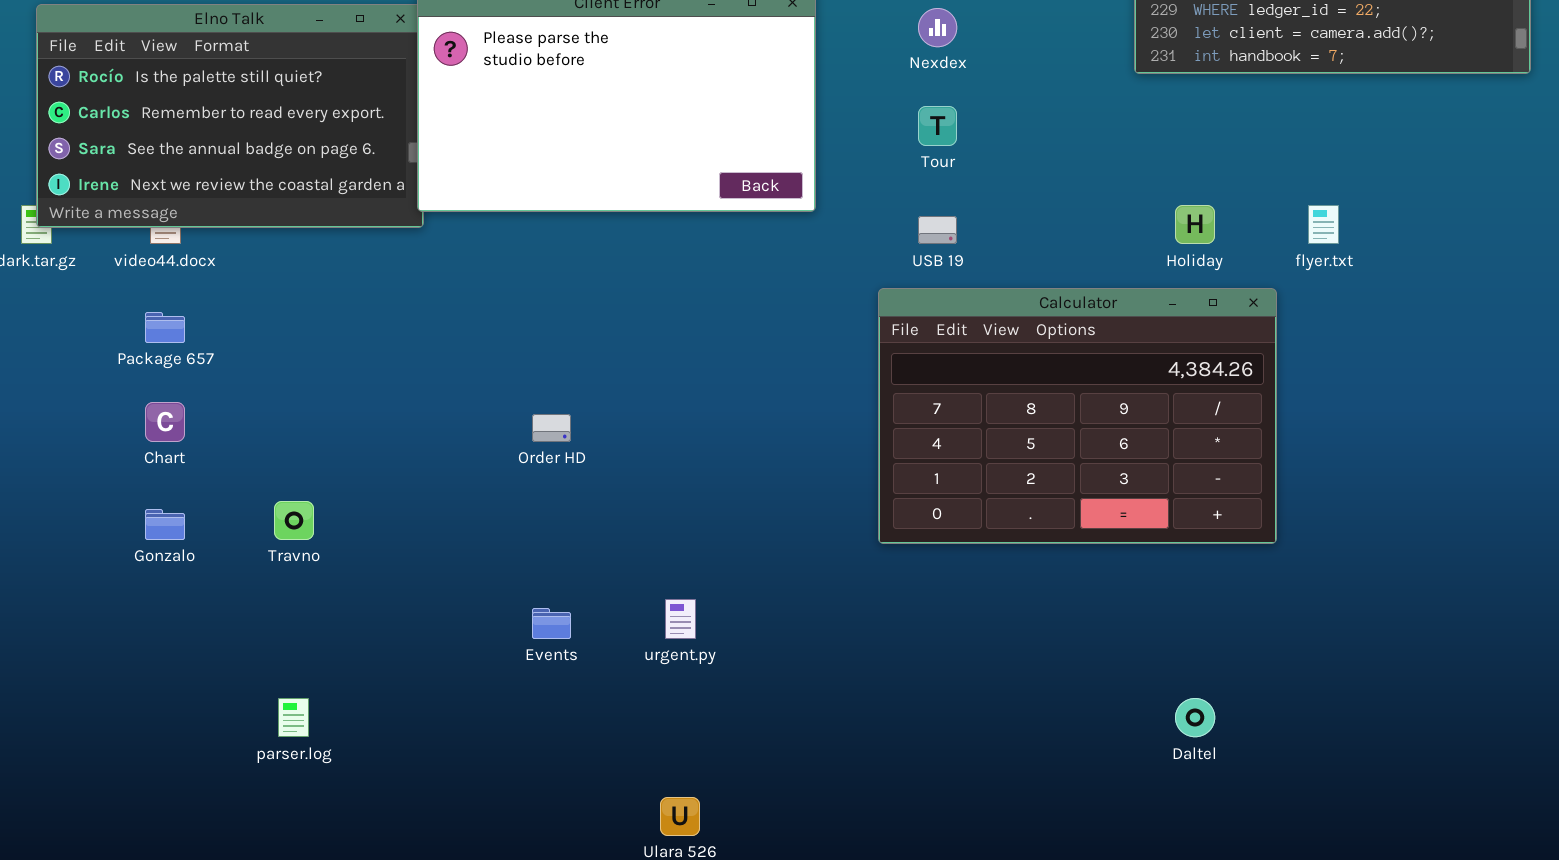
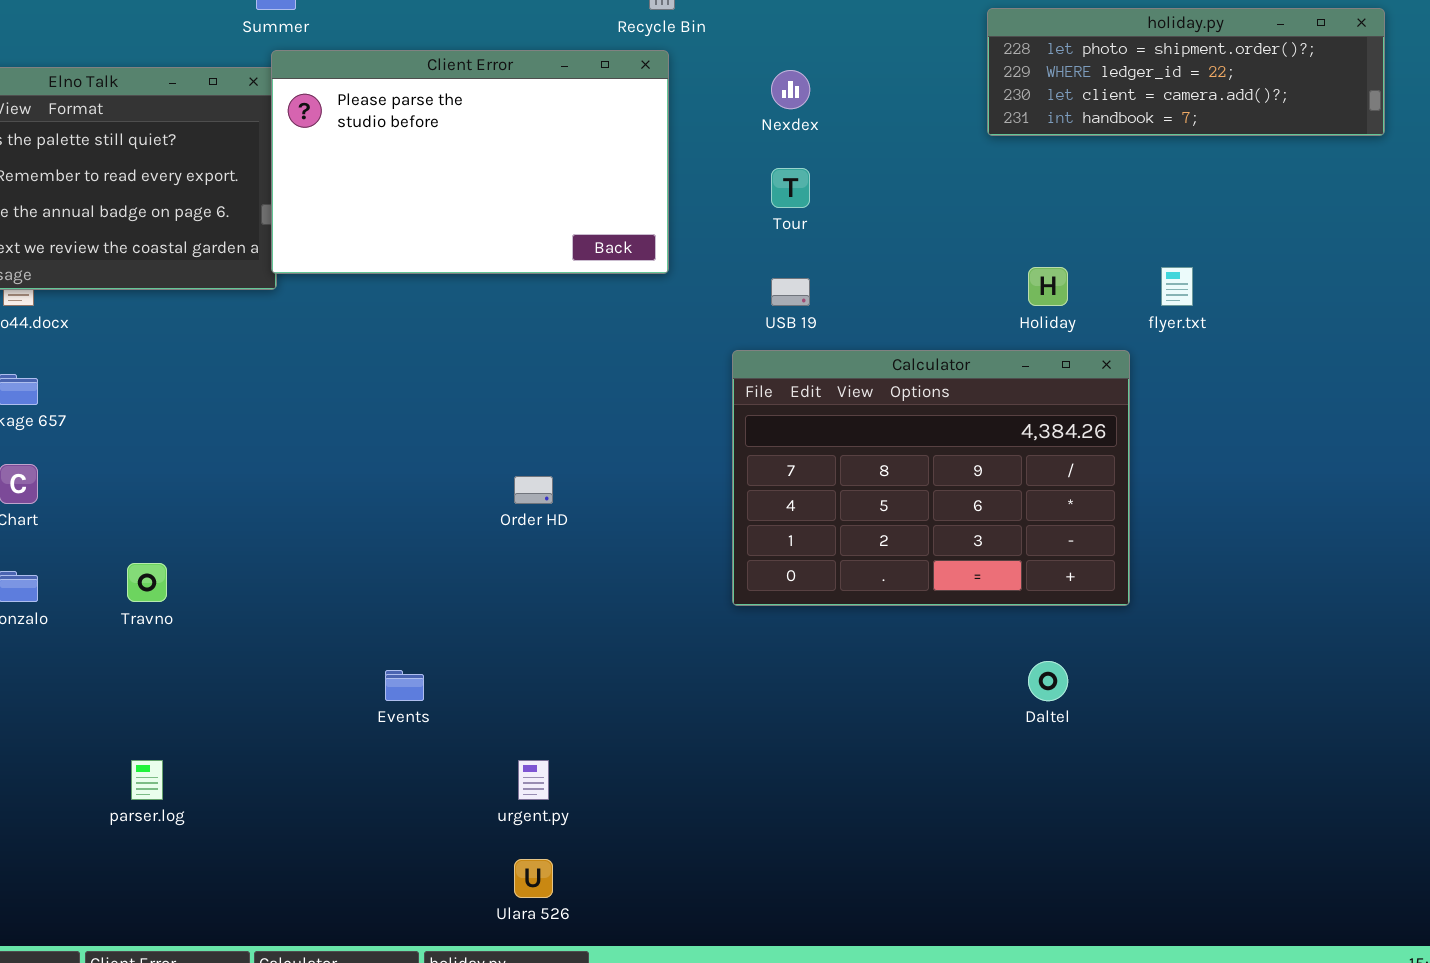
Order HD: [532,414,571,442] -> [514,476,553,504], moved
urgent.py: [665,599,696,639] -> [518,760,549,800], moved
Daltel: [1175,698,1215,737] -> [1028,661,1068,701], moved

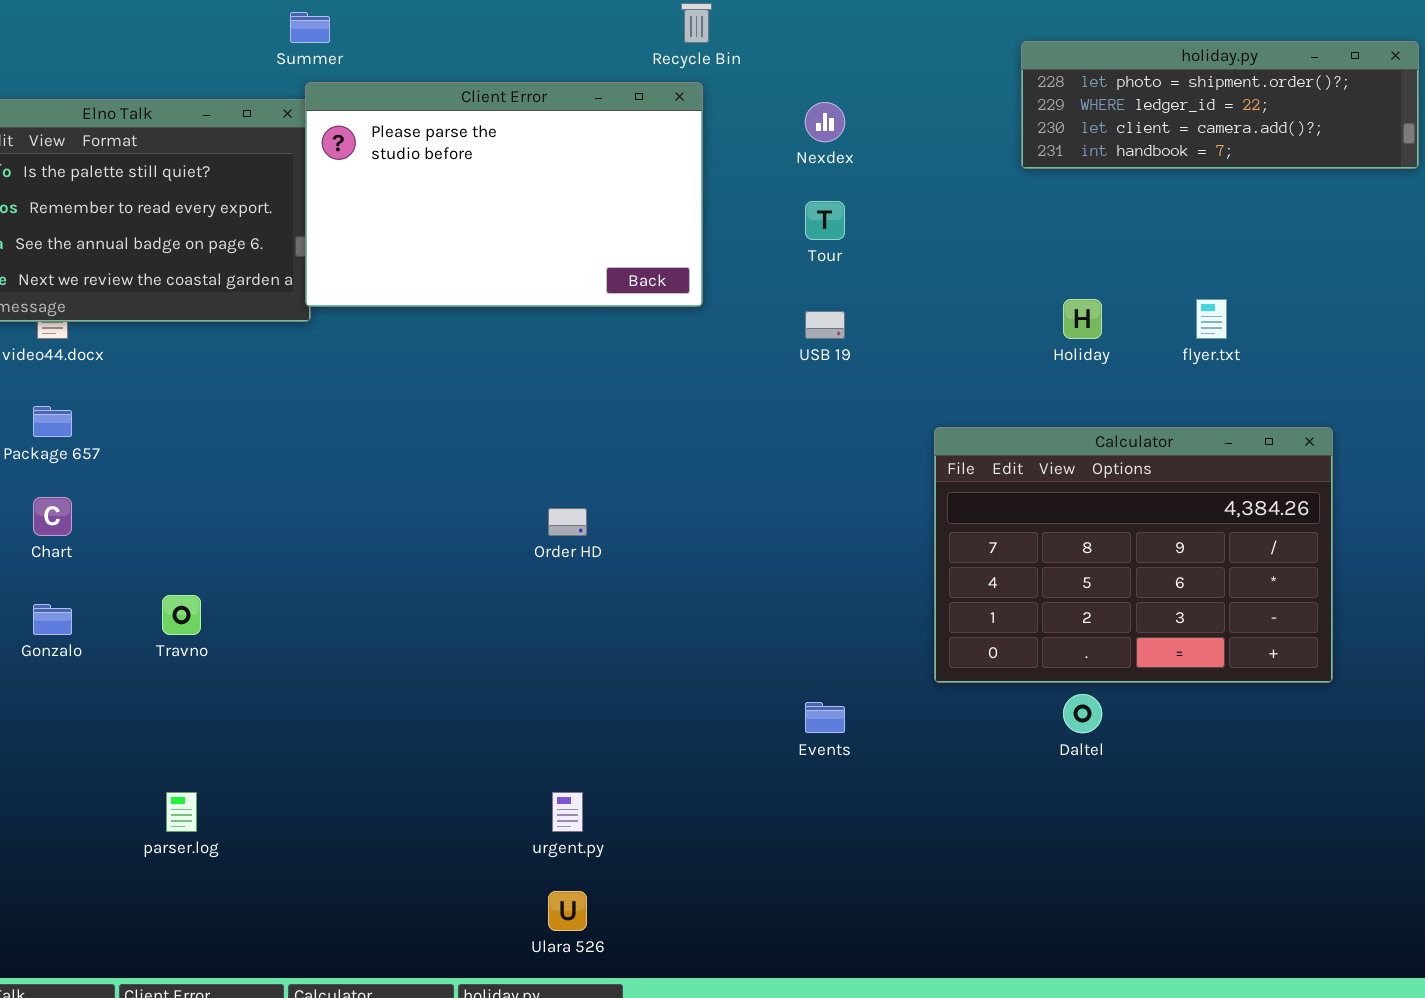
Calculator: [732,350,1130,606] -> [934,427,1333,683], moved
Events: [385,670,424,701] -> [805,702,845,733], moved

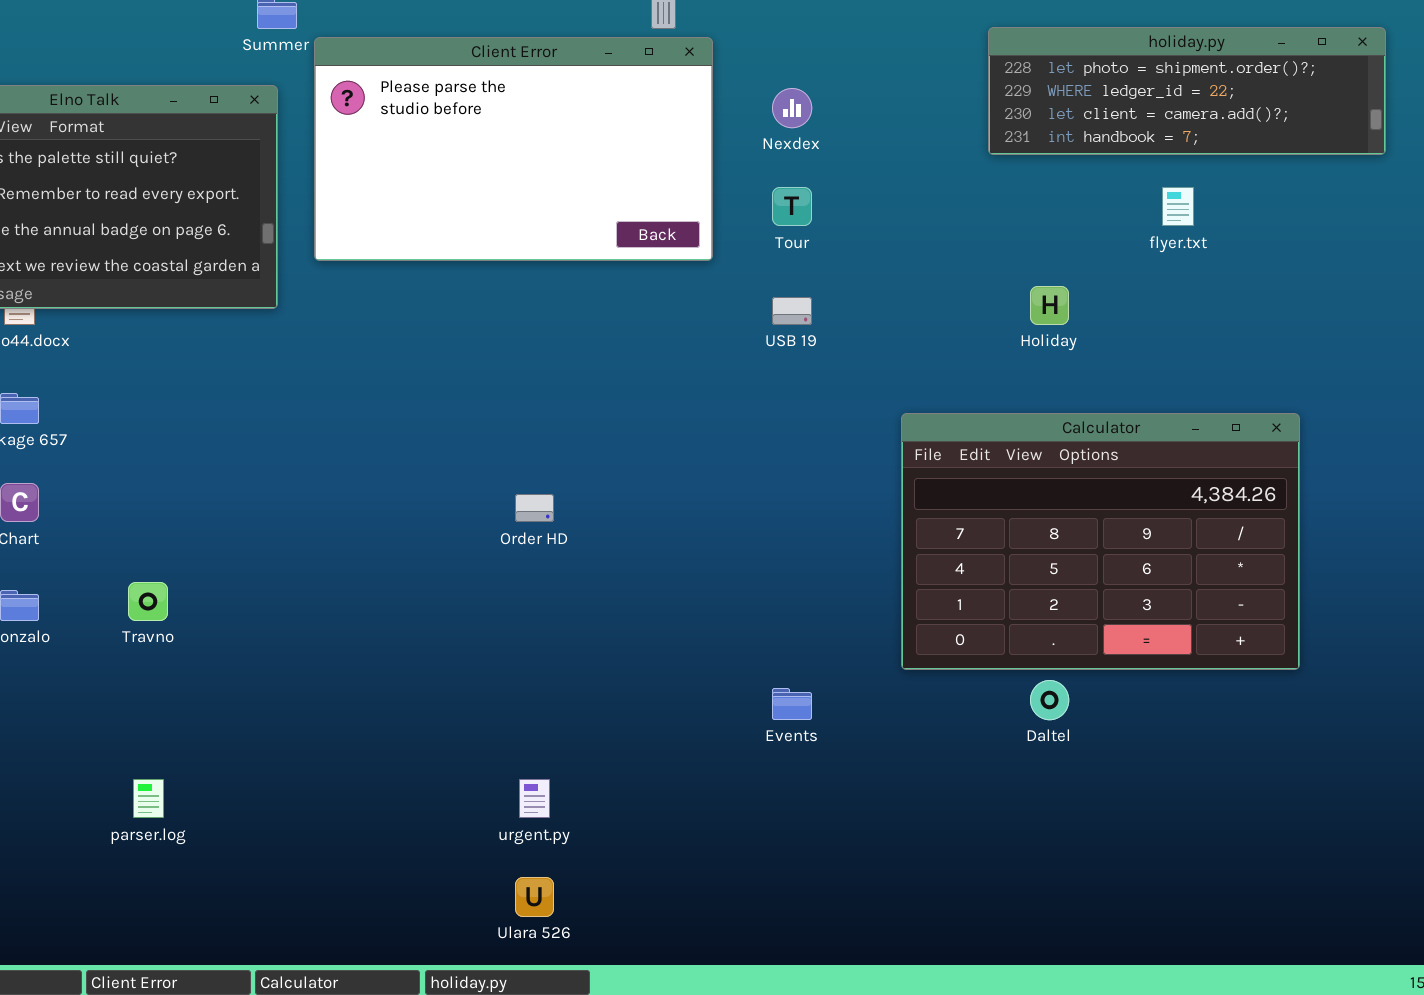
Client Error: [305,82,703,307] -> [314,37,713,261], moved
flyer.txt: [1196,299,1227,339] -> [1162,187,1194,226], moved

